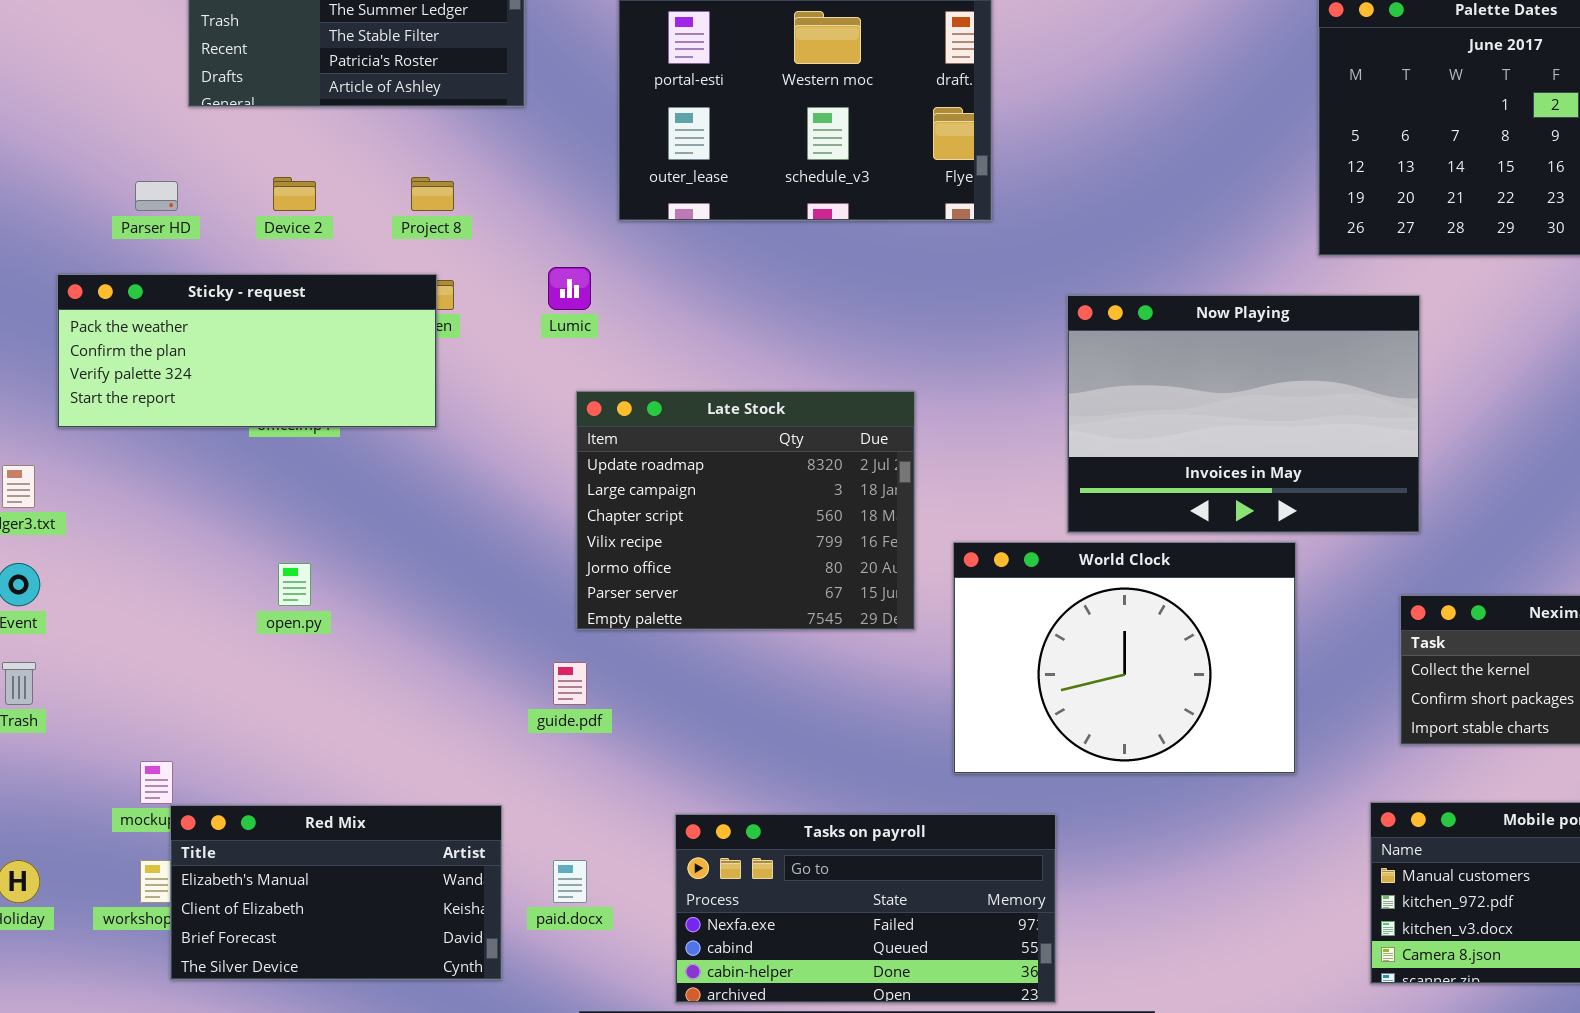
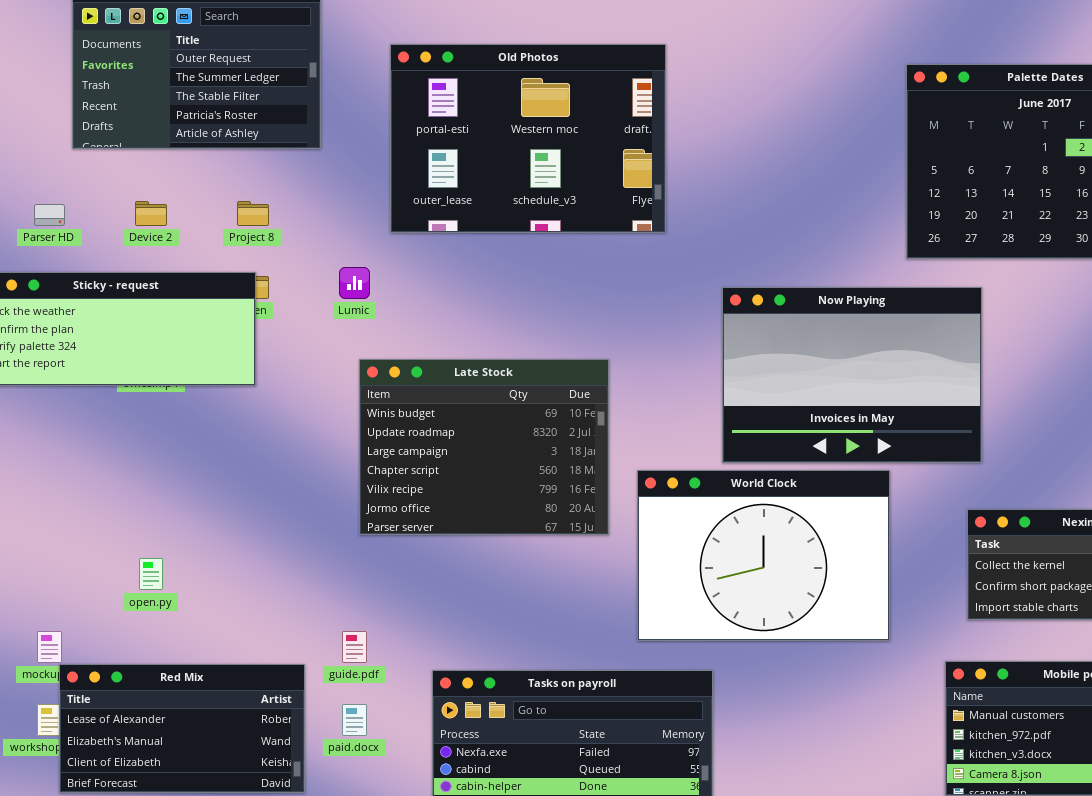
Late Stock: [576,391,915,630] -> [359,359,609,535], scrolled up 1 row
open.py: [278,563,311,606] -> [139,558,163,590], moved
guide.pdf: [553,662,587,705] -> [342,631,367,663], moved
Red Mix: [170,805,502,980] -> [59,664,305,793], scrolled up 1 row

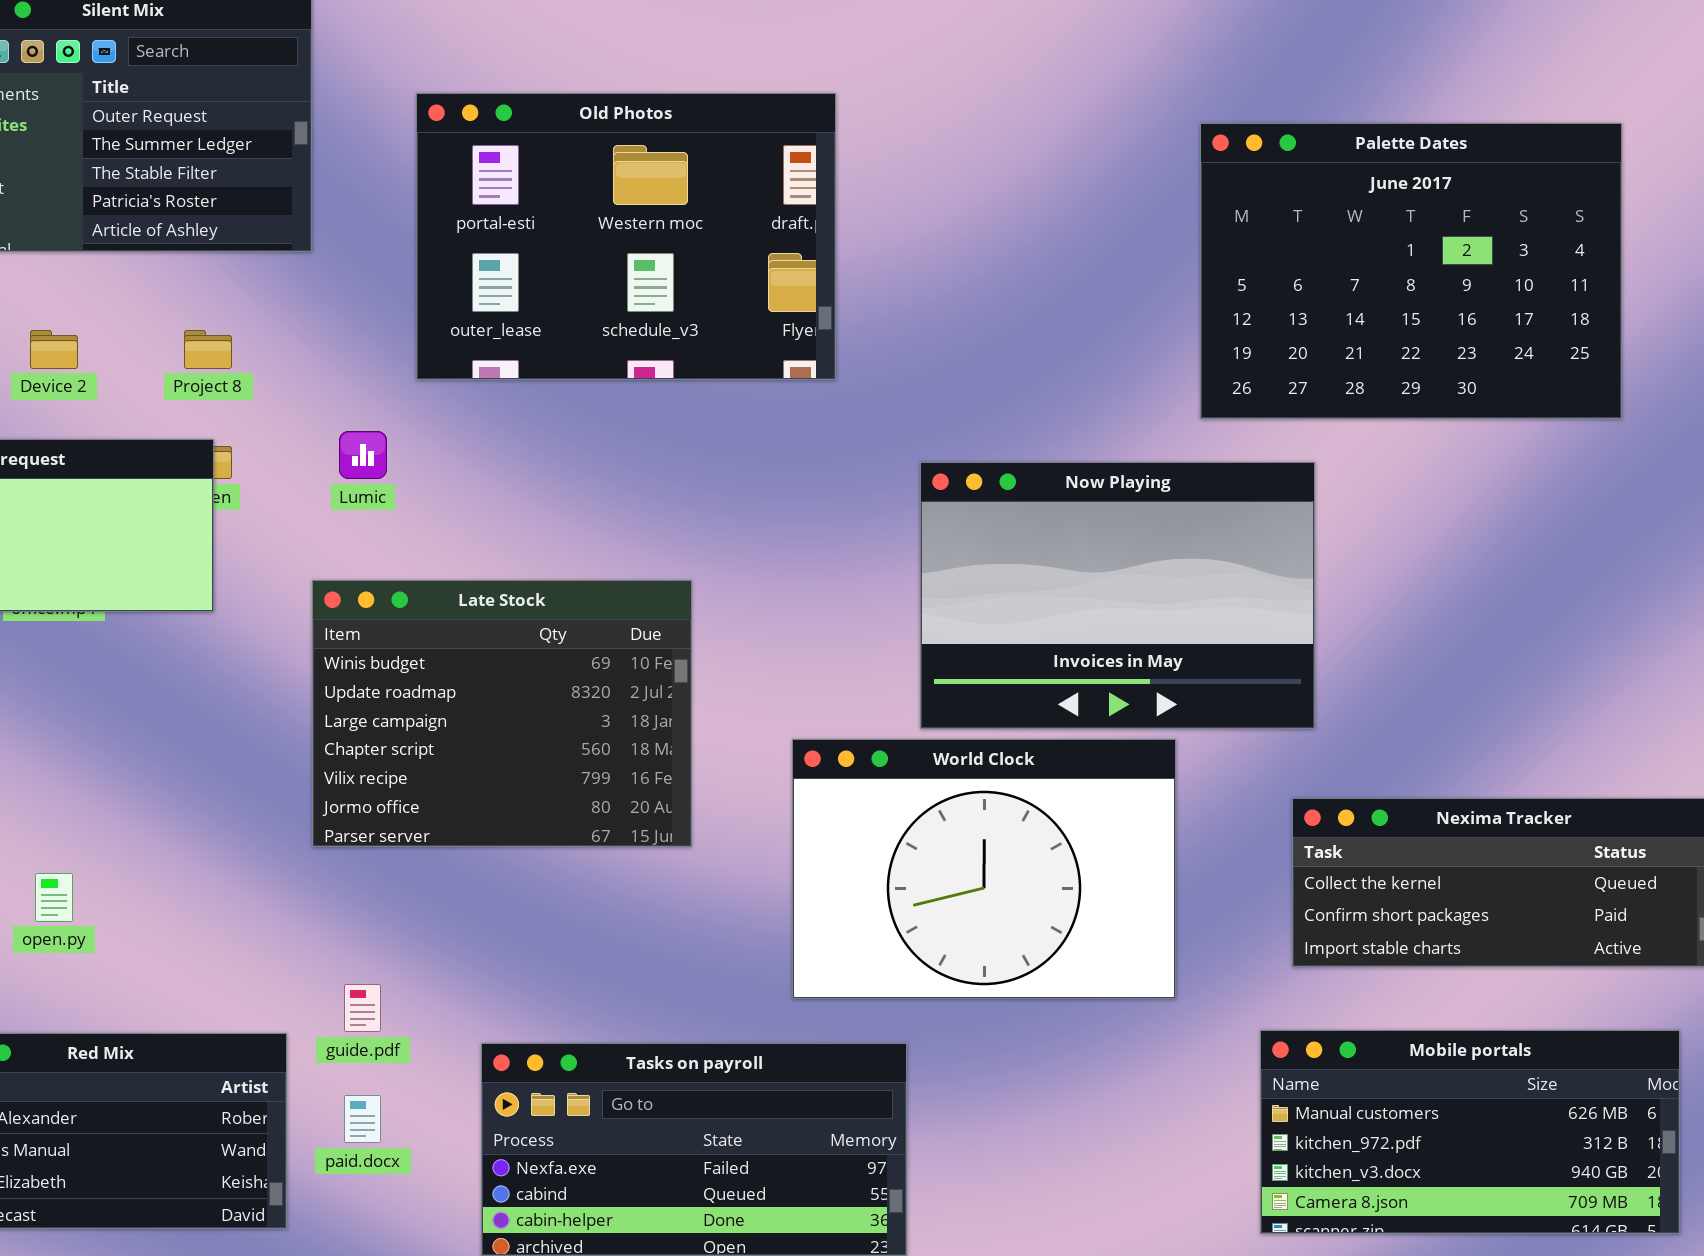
Late Stock: [359,359,609,535] -> [312,580,692,847], moved

